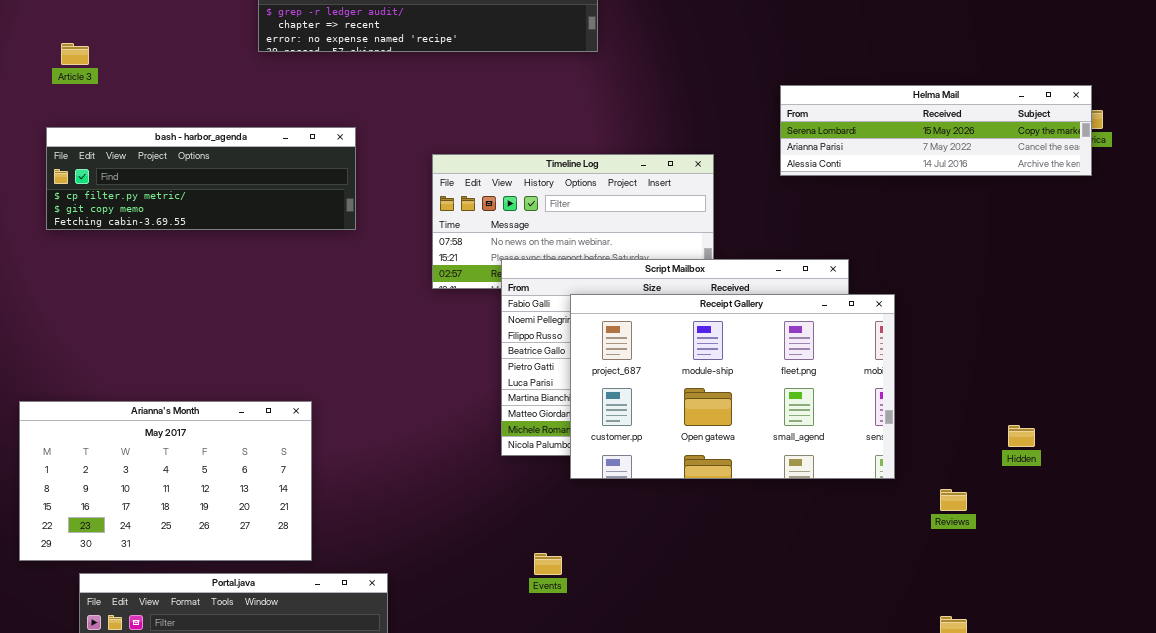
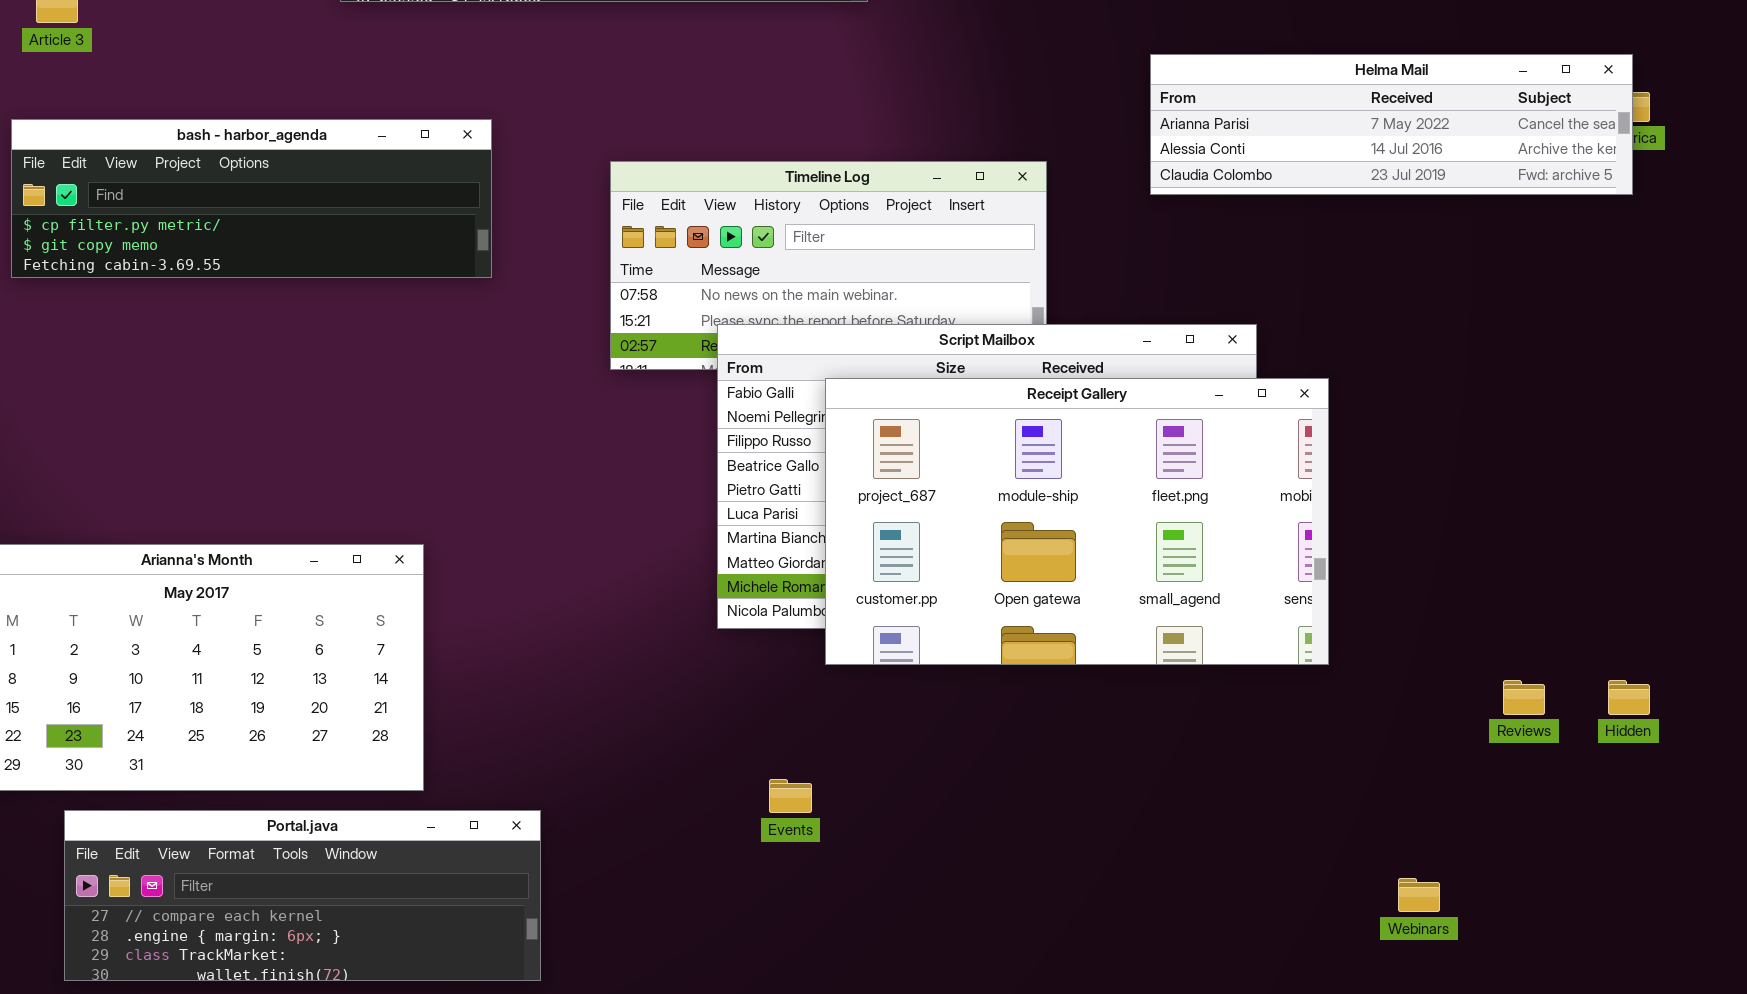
Helma Mail: [780,85,1092,176] -> [1150,54,1633,195], scrolled down 1 row
Hidden: [1008,425,1035,447] -> [1608,680,1650,715], moved
Reviews: [940,489,967,511] -> [1503,680,1545,715], moved

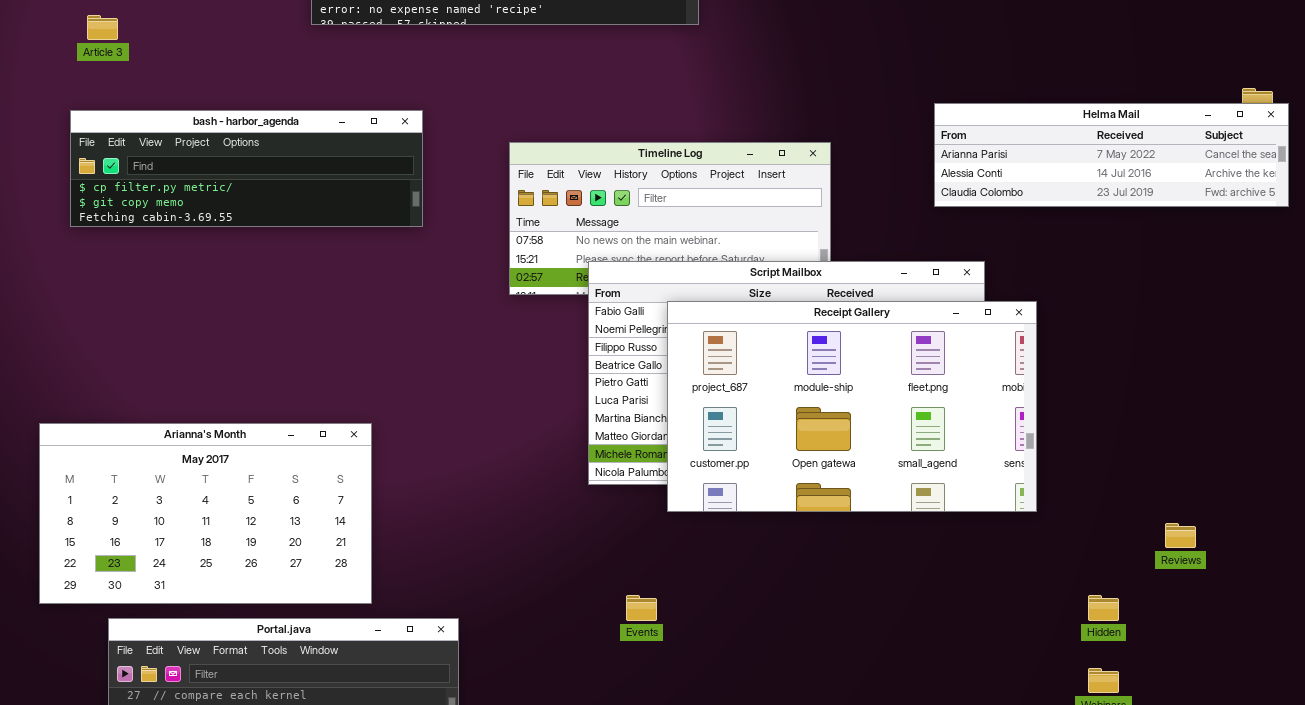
Helma Mail: [1150,54,1633,195] -> [934,103,1289,207], moved
Hidden: [1608,680,1650,715] -> [1088,595,1119,621], moved

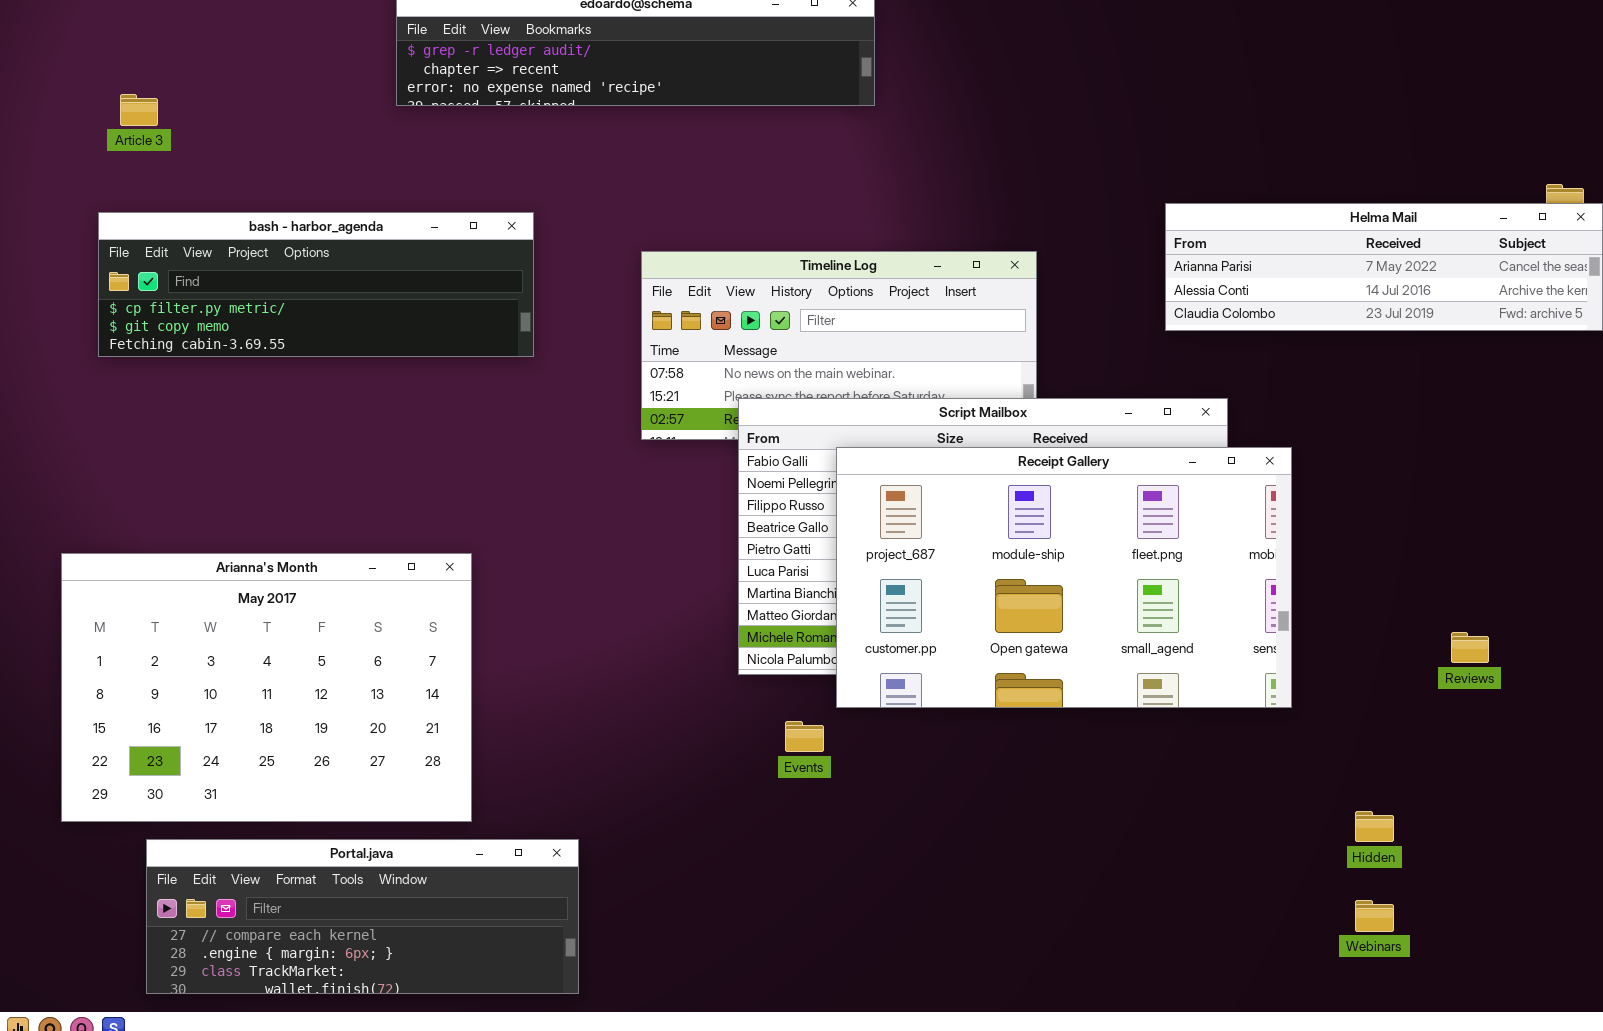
Arianna's Month: [39,423,372,604] -> [61,553,472,822], resized
Reviews: [1165,523,1196,548] -> [1451,632,1489,663], moved
Events: [626,595,657,621] -> [785,721,824,752], moved

